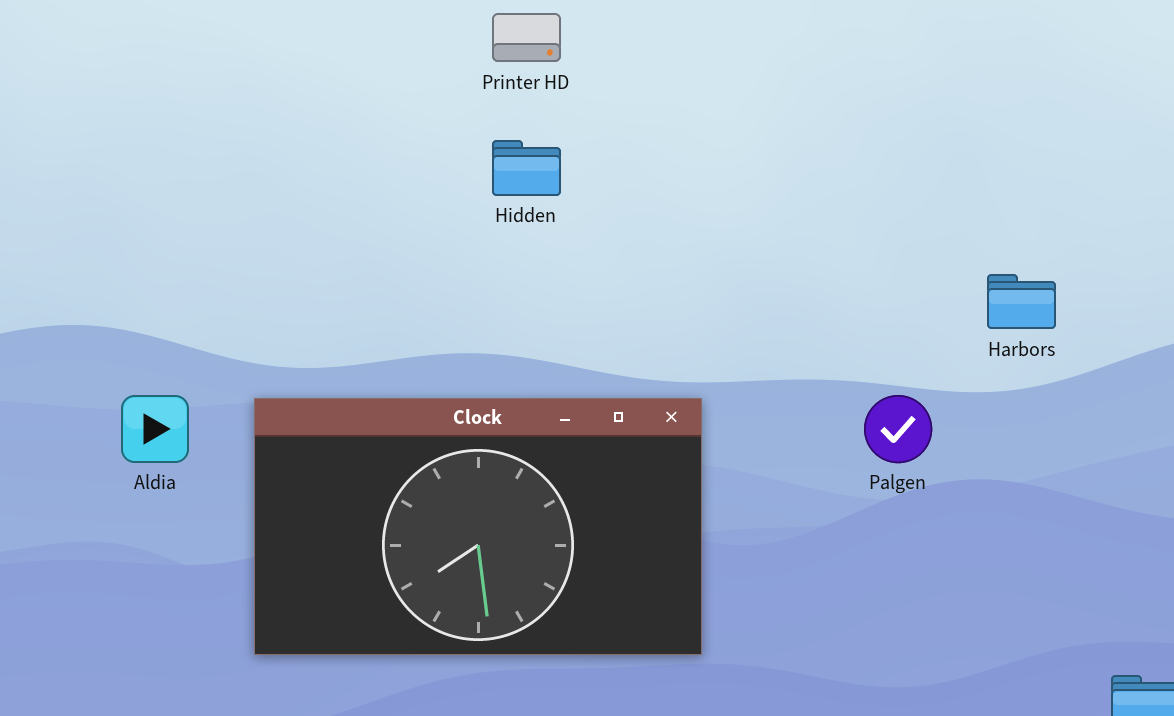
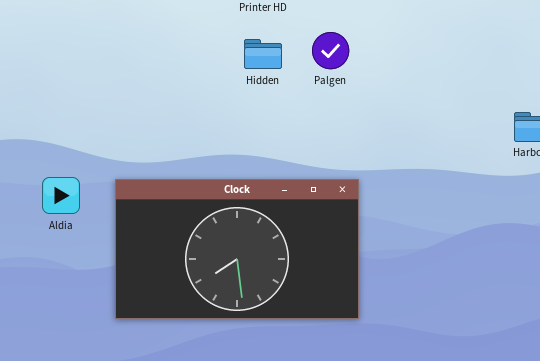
Palgen: [864,395,932,463] -> [312,32,349,69], moved

